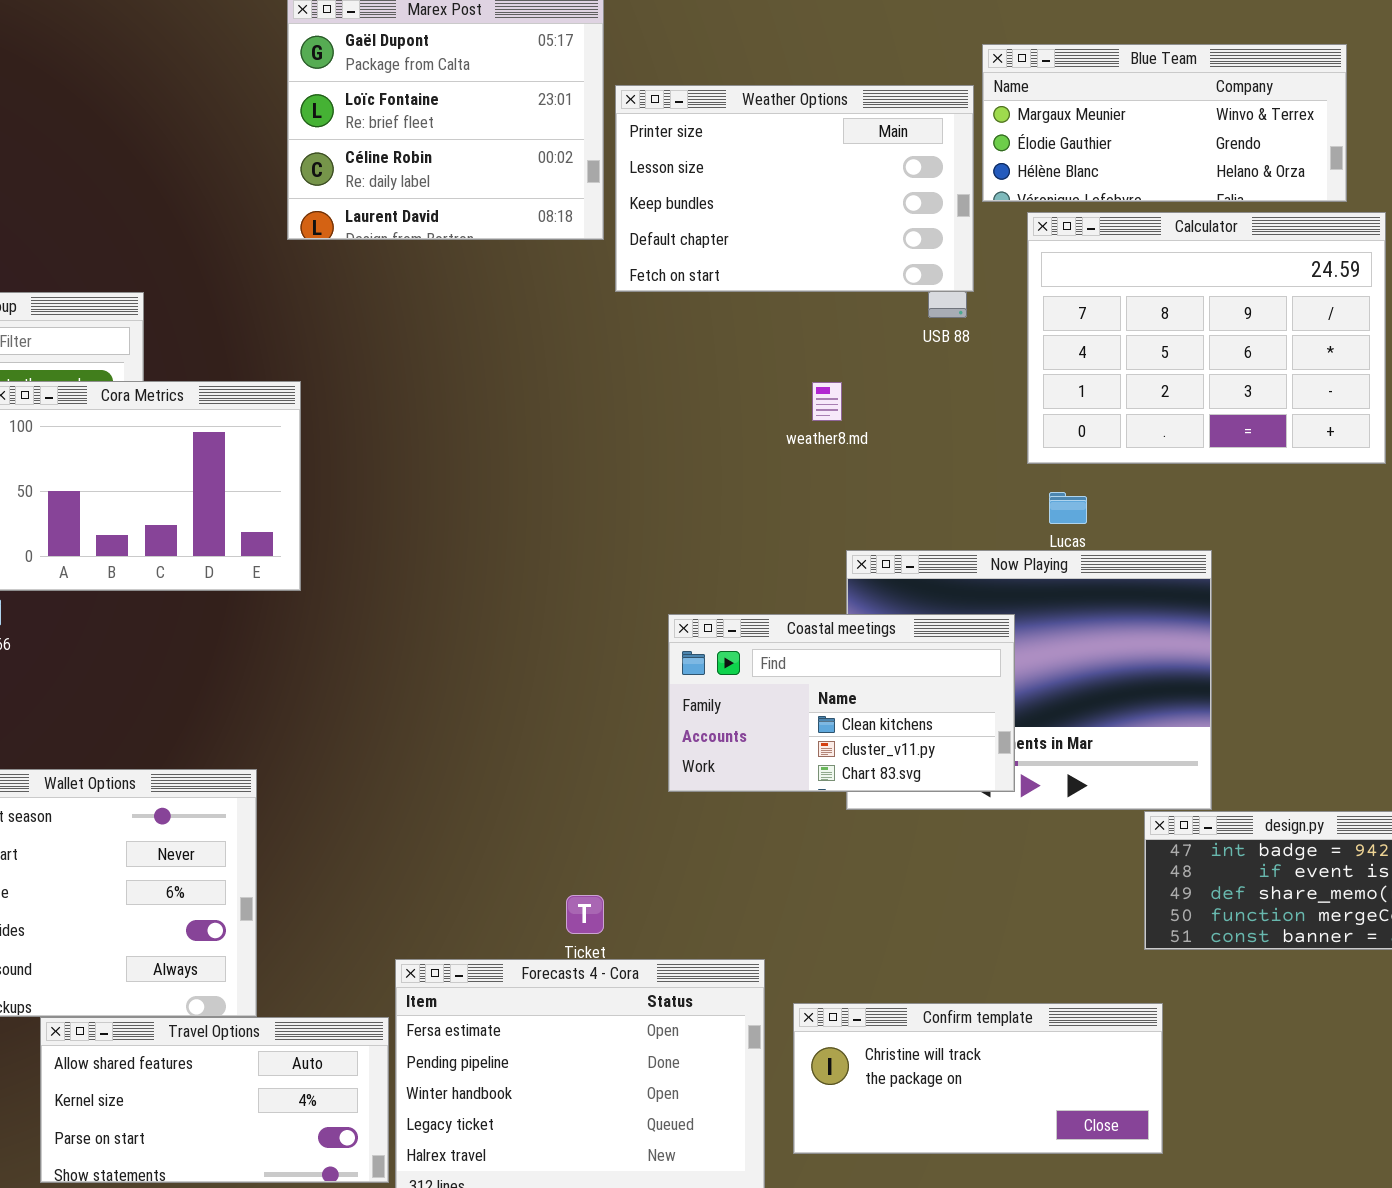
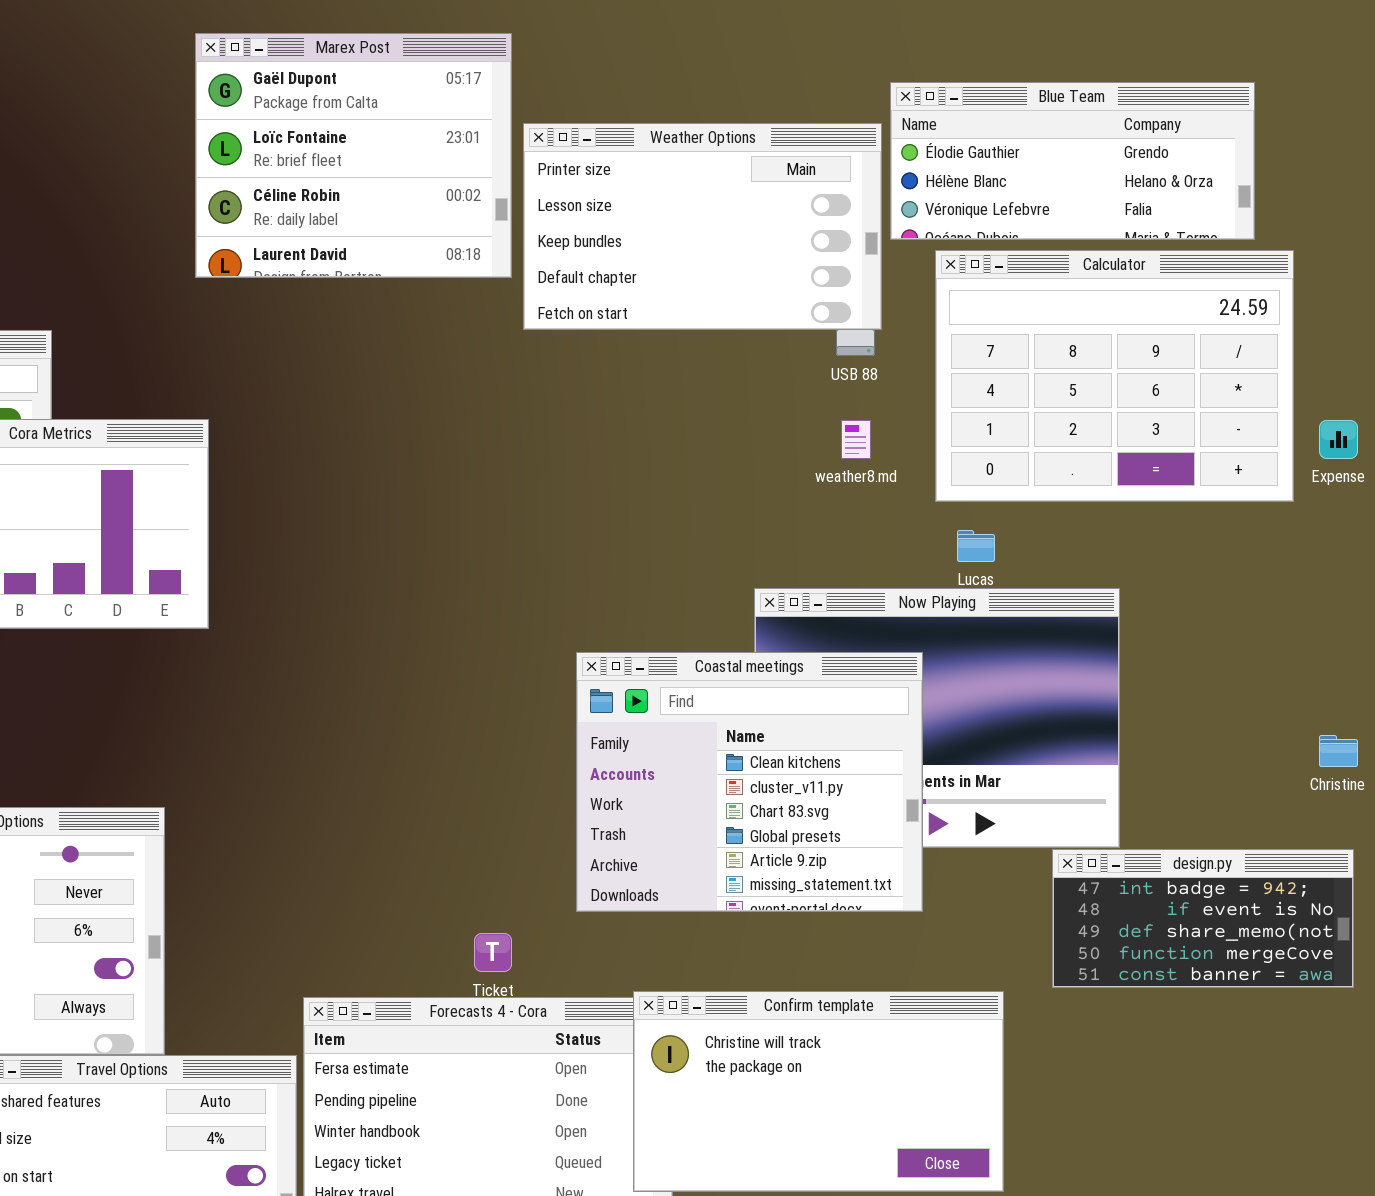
Blue Team: [982,44,1347,202] -> [890,82,1255,240], scrolled down 1 row
weather8.md: [812,382,842,421] -> [841,420,871,459], moved
Coastal meetings: [668,614,1015,792] -> [576,652,923,912], resized
Confirm template: [793,1003,1163,1154] -> [633,991,1004,1192], moved, resized

